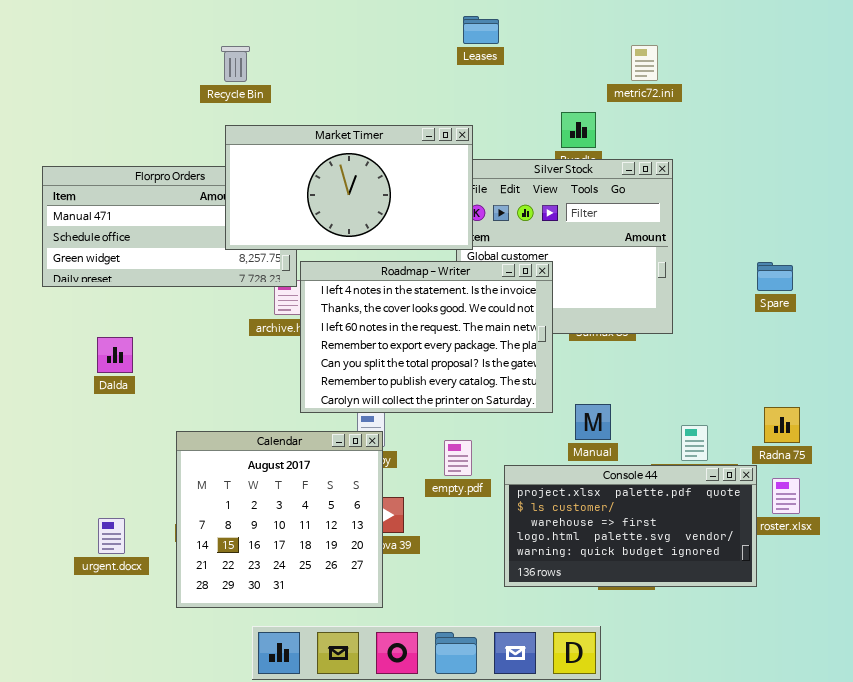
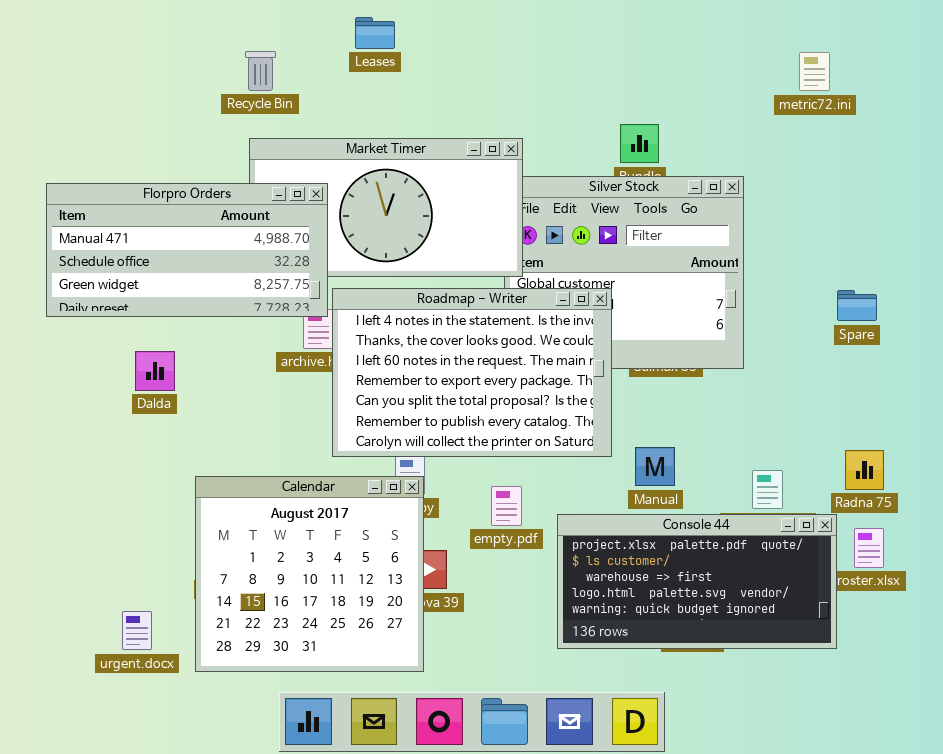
Leases: [463,16,499,44] -> [355,17,395,49], moved
metric72.ini: [631,45,658,81] -> [799,52,830,91], moved
Florpro Orders: [42,166,297,287] -> [46,183,328,317], raised
Dalda: [97,337,133,373] -> [135,351,175,391], moved
urgent.docx: [98,518,125,554] -> [122,611,152,650], moved

